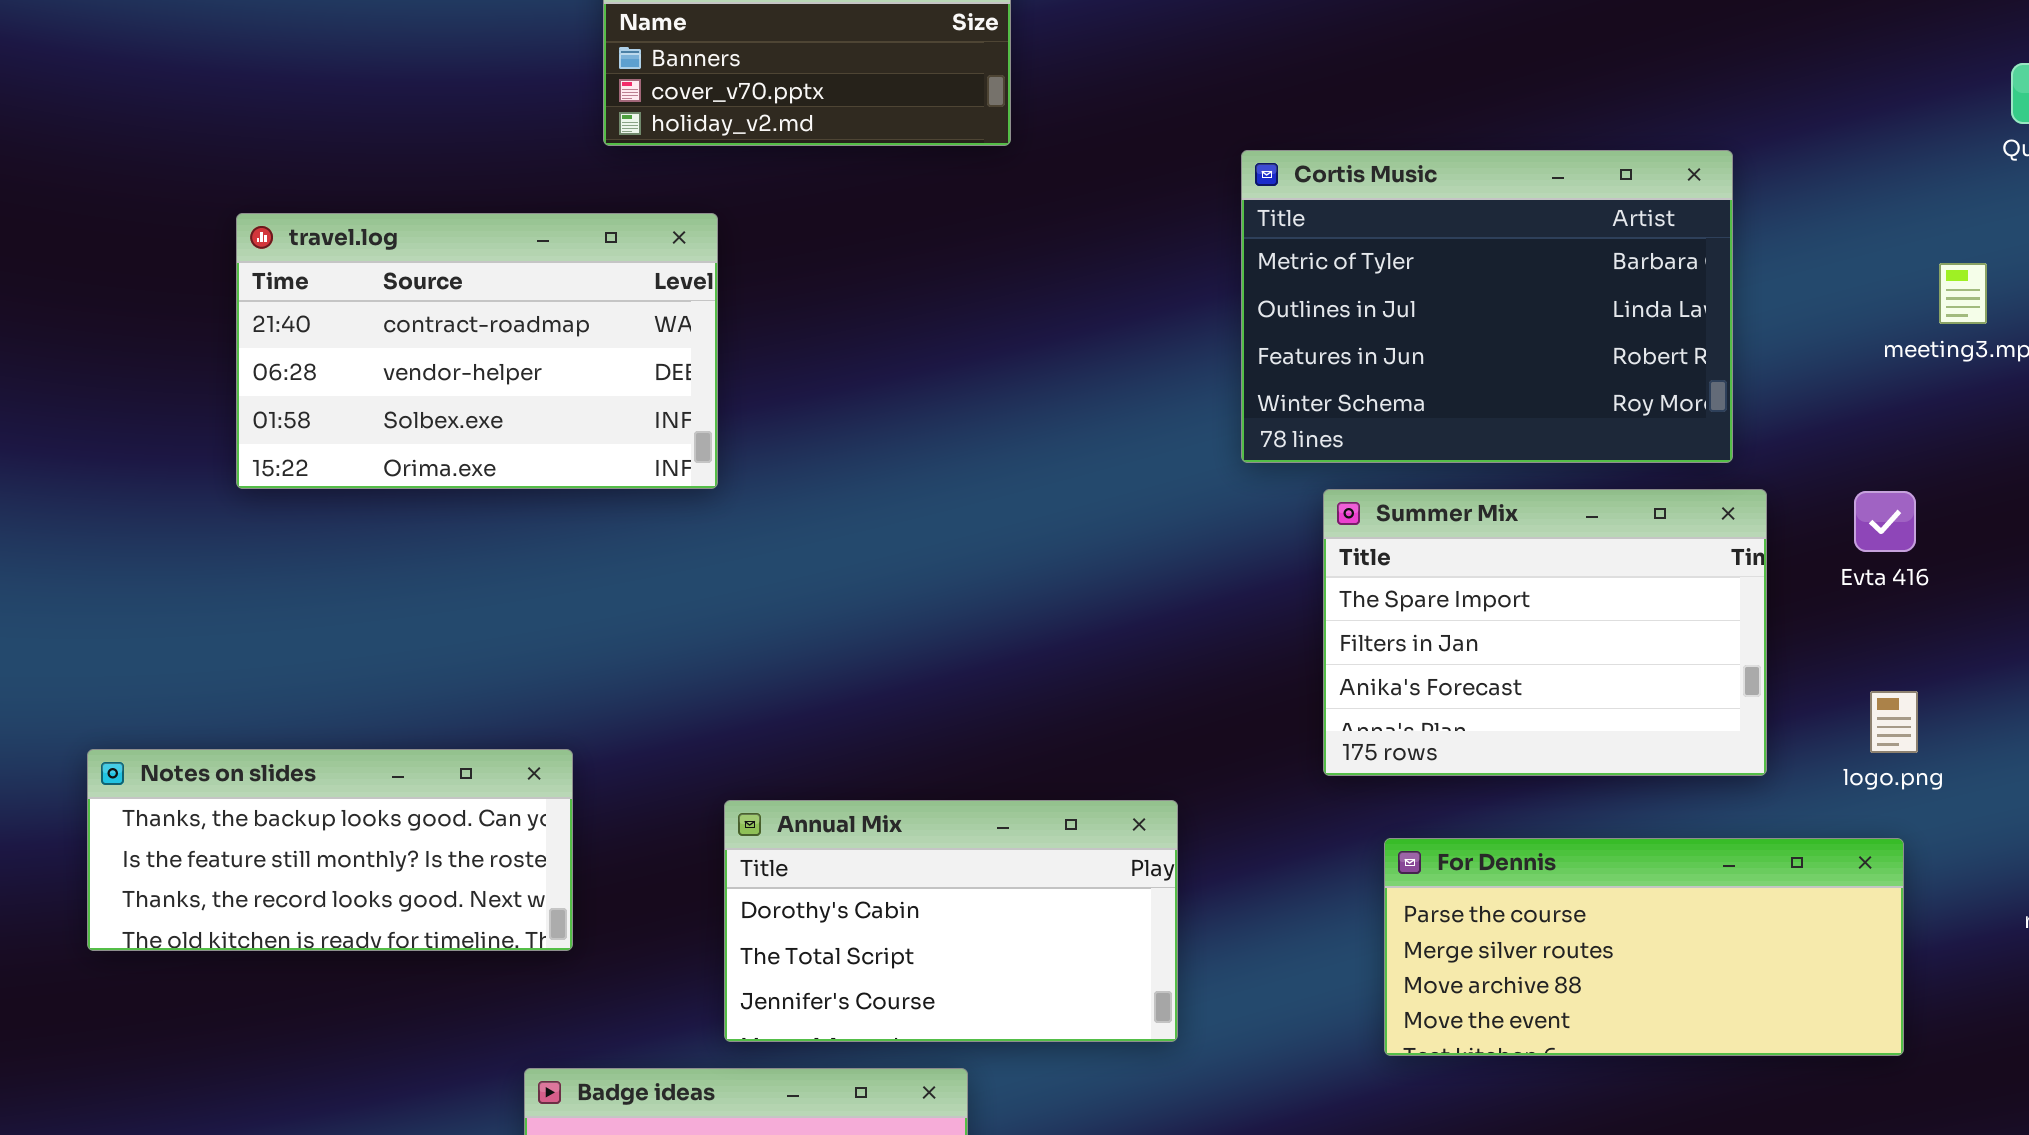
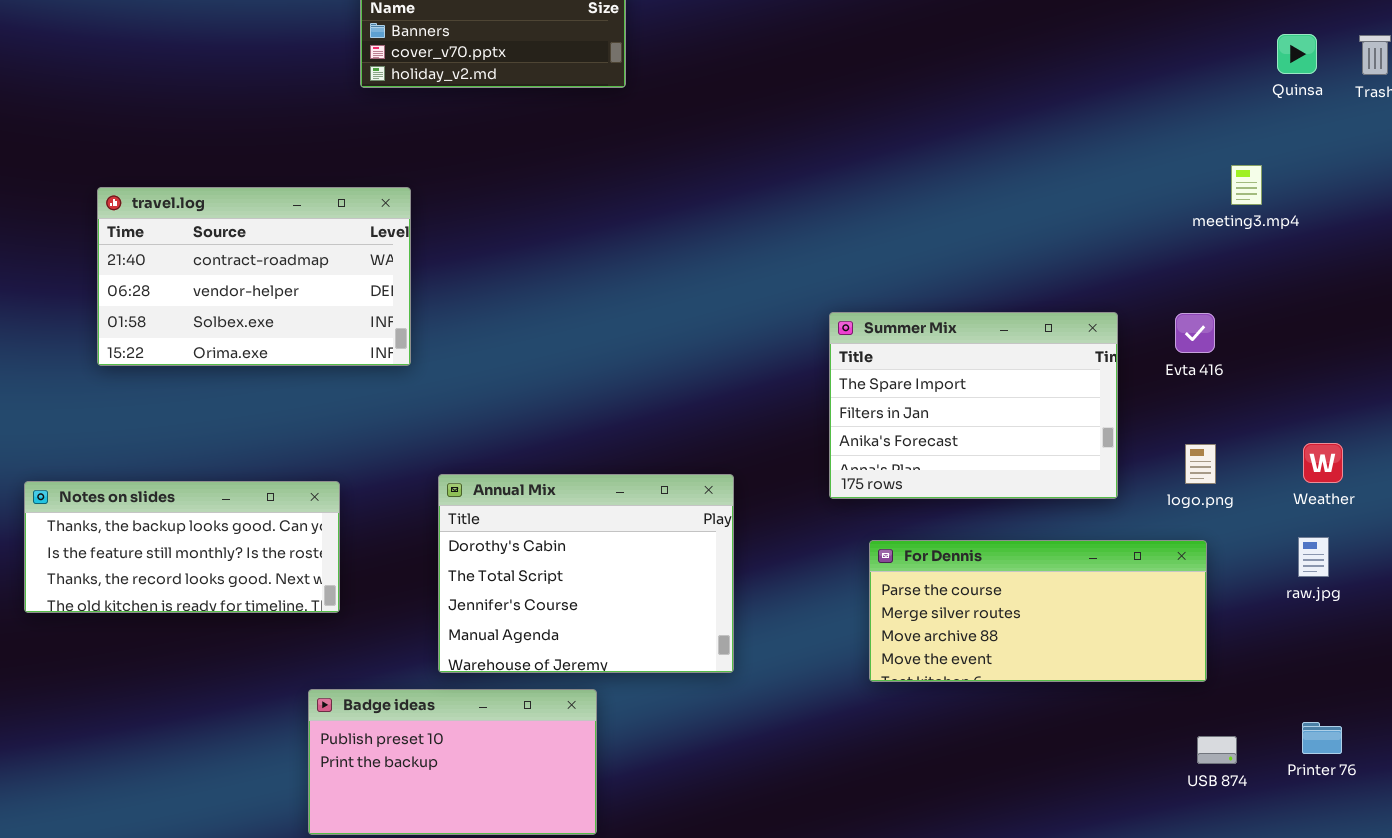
Cortis Music: [1241,150,1733,463] -> none, closed
travel.log: [236,213,718,489] -> [97,187,411,366], moved
Annual Mix: [724,800,1178,1042] -> [438,474,734,673], resized

